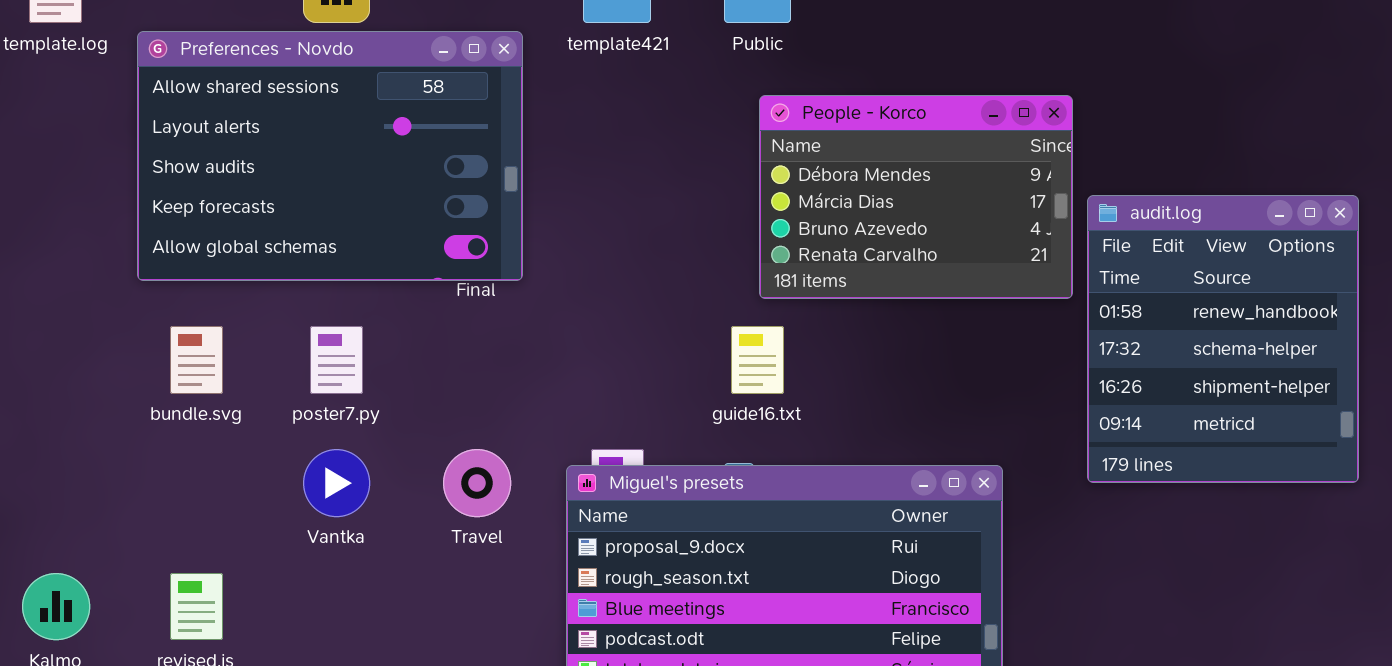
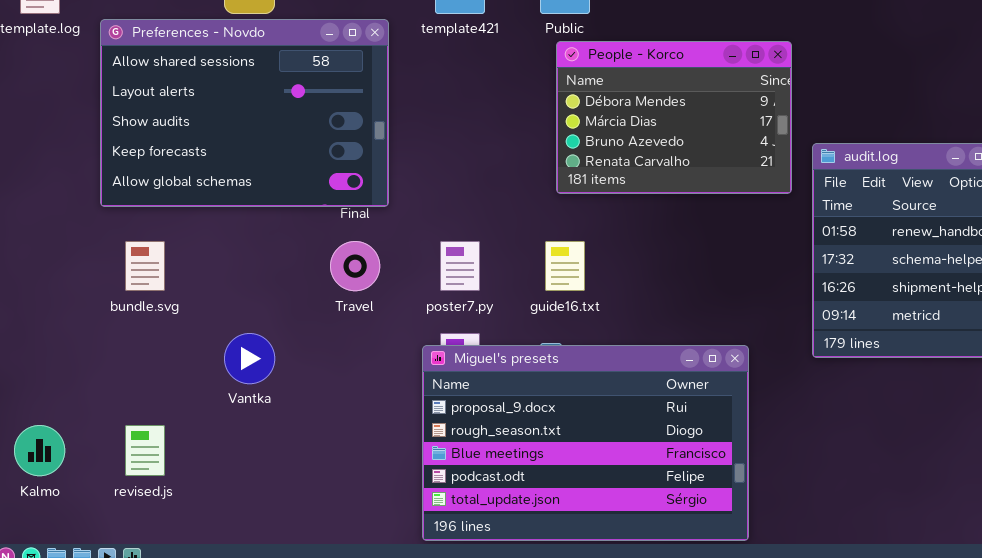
People - Korco: [759,95,1073,299] -> [556,41,792,194], moved
poster7.py: [310,326,363,394] -> [440,241,480,291], moved
Travel: [443,449,511,517] -> [330,241,380,291], moved

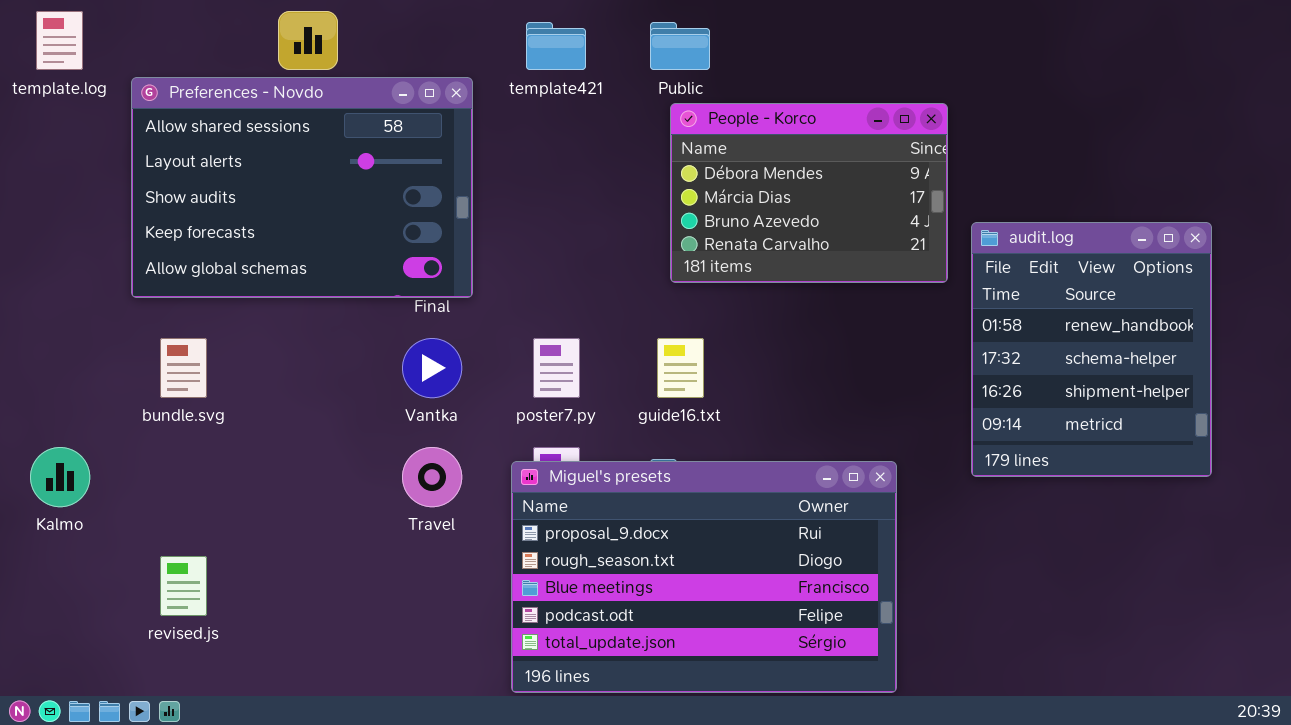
Travel: [330,241,380,291] -> [402,447,462,507], moved
Vantka: [224,333,275,384] -> [402,338,462,398], moved
Kalmo: [14,425,65,476] -> [30,447,90,507], moved

